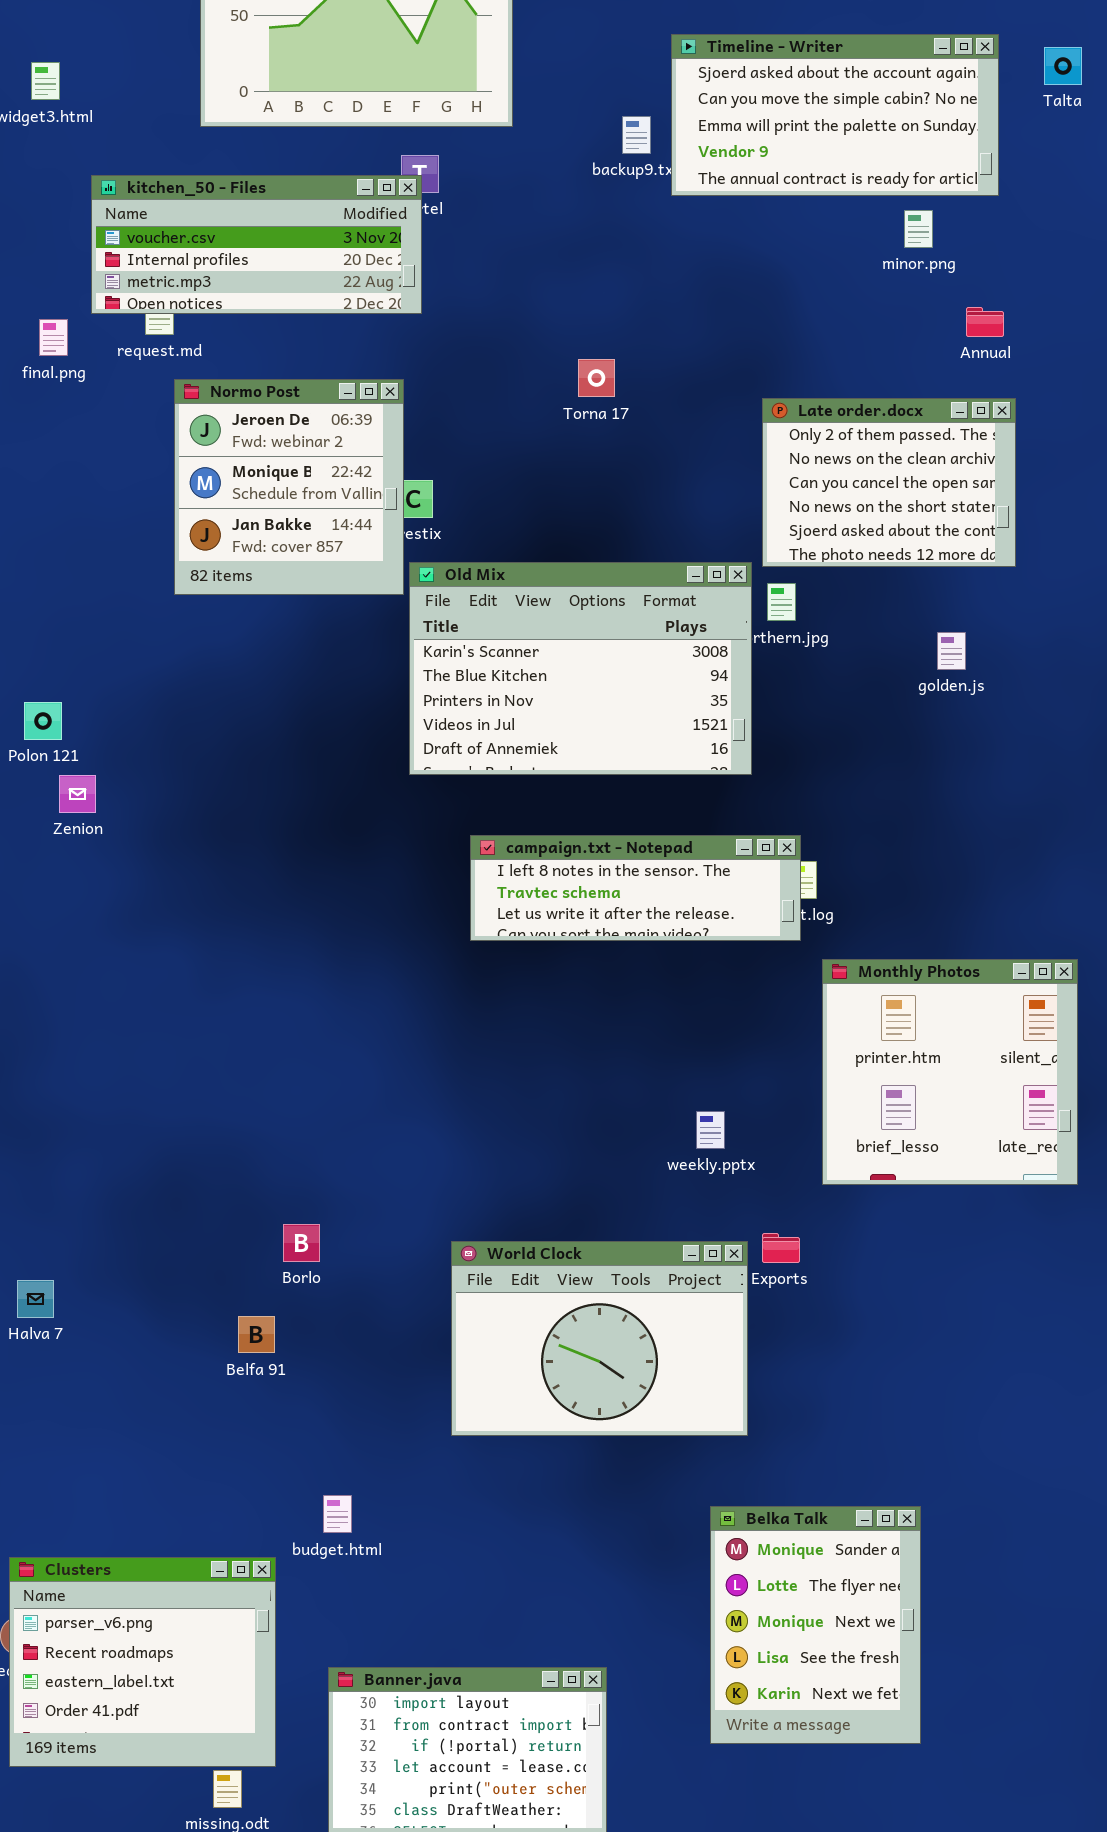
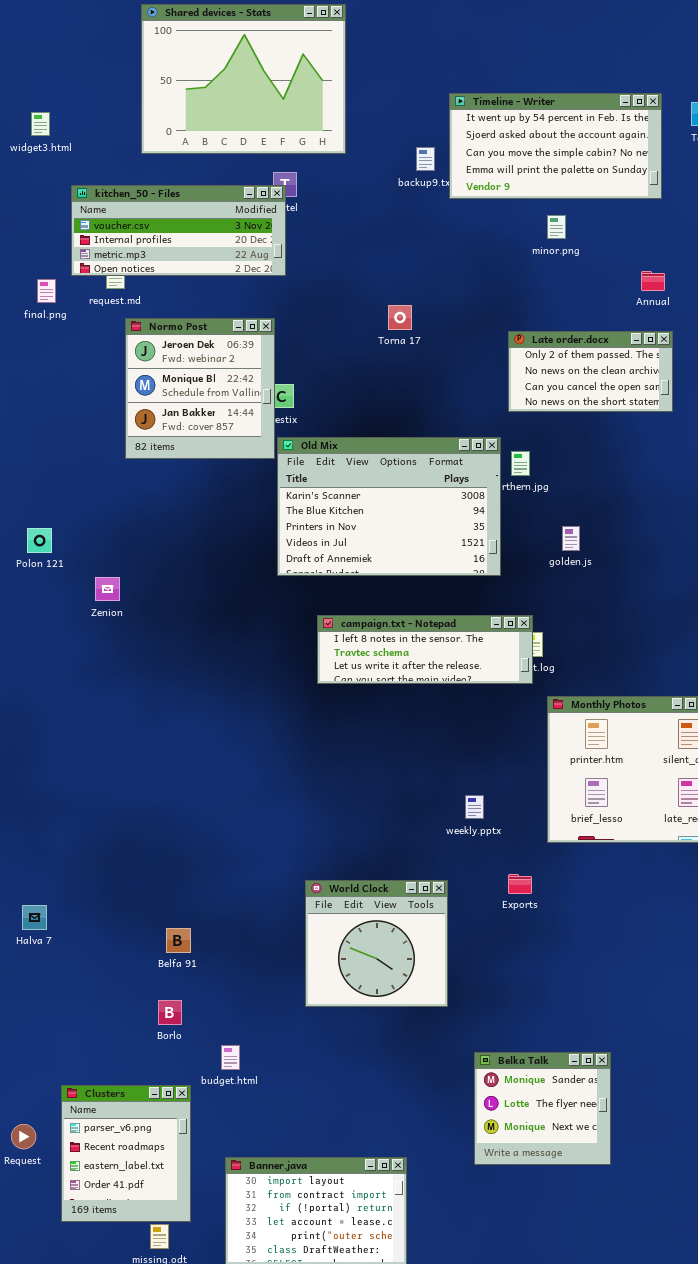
Timeline - Writer: [671,34,999,196] -> [449,93,662,199], scrolled up 1 row
minor.png: [904,210,933,248] -> [547,215,566,239], moved
Late order.docx: [762,398,1016,567] -> [508,331,673,412], resized
golden.js: [937,632,966,670] -> [562,526,580,551], moved
Zenion: [59,775,96,813] -> [95,577,120,601], moved
Borlo: [283,1224,320,1262] -> [158,1000,182,1025], moved
World Clock: [451,1241,748,1436] -> [305,880,448,1007], resized
Belka Talk: [710,1506,921,1744] -> [474,1052,611,1165], resized
Clusters: [9,1557,276,1767] -> [61,1085,191,1222], resized

